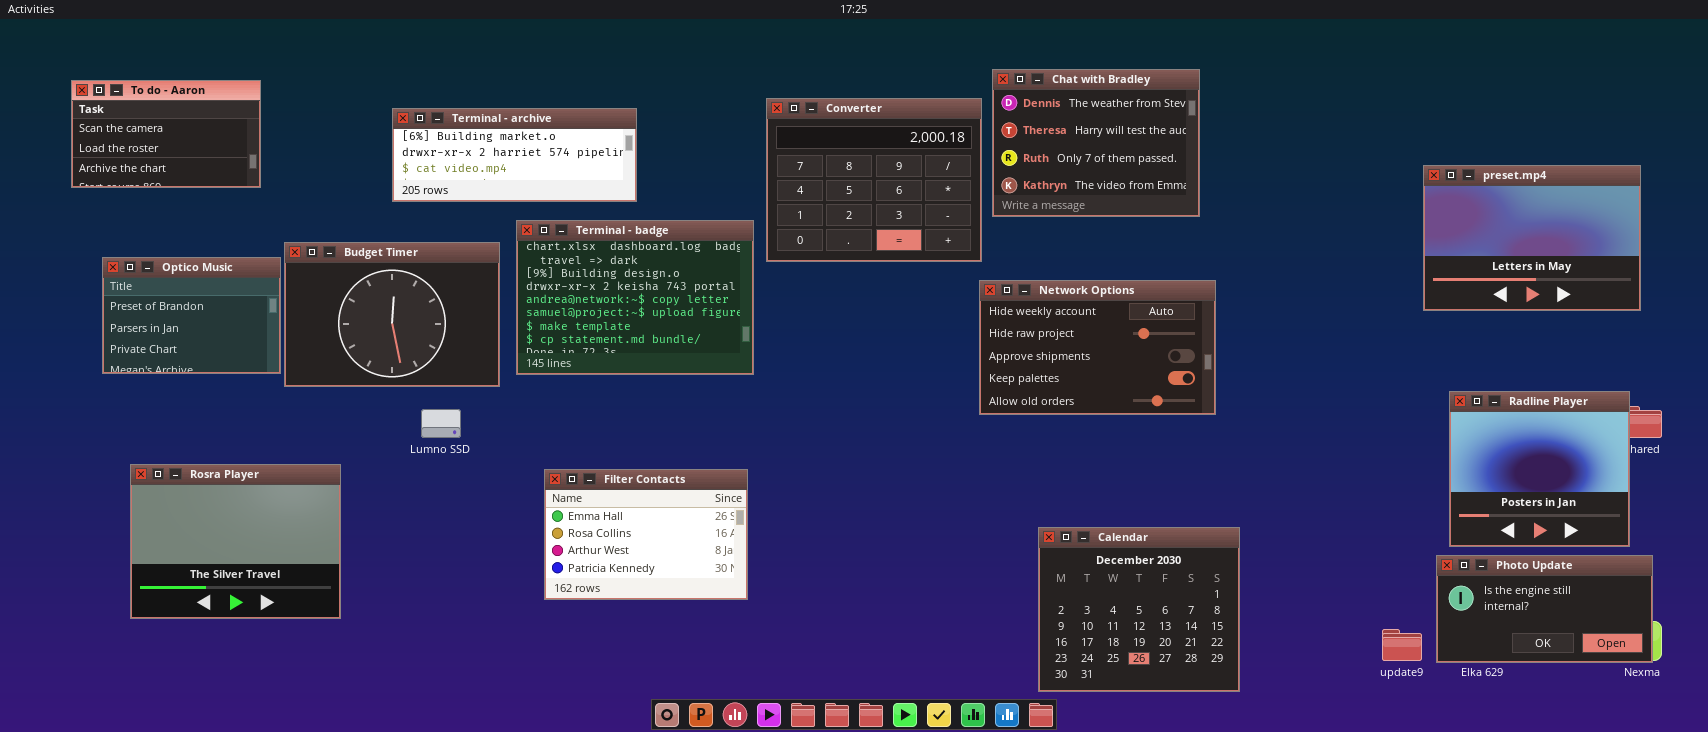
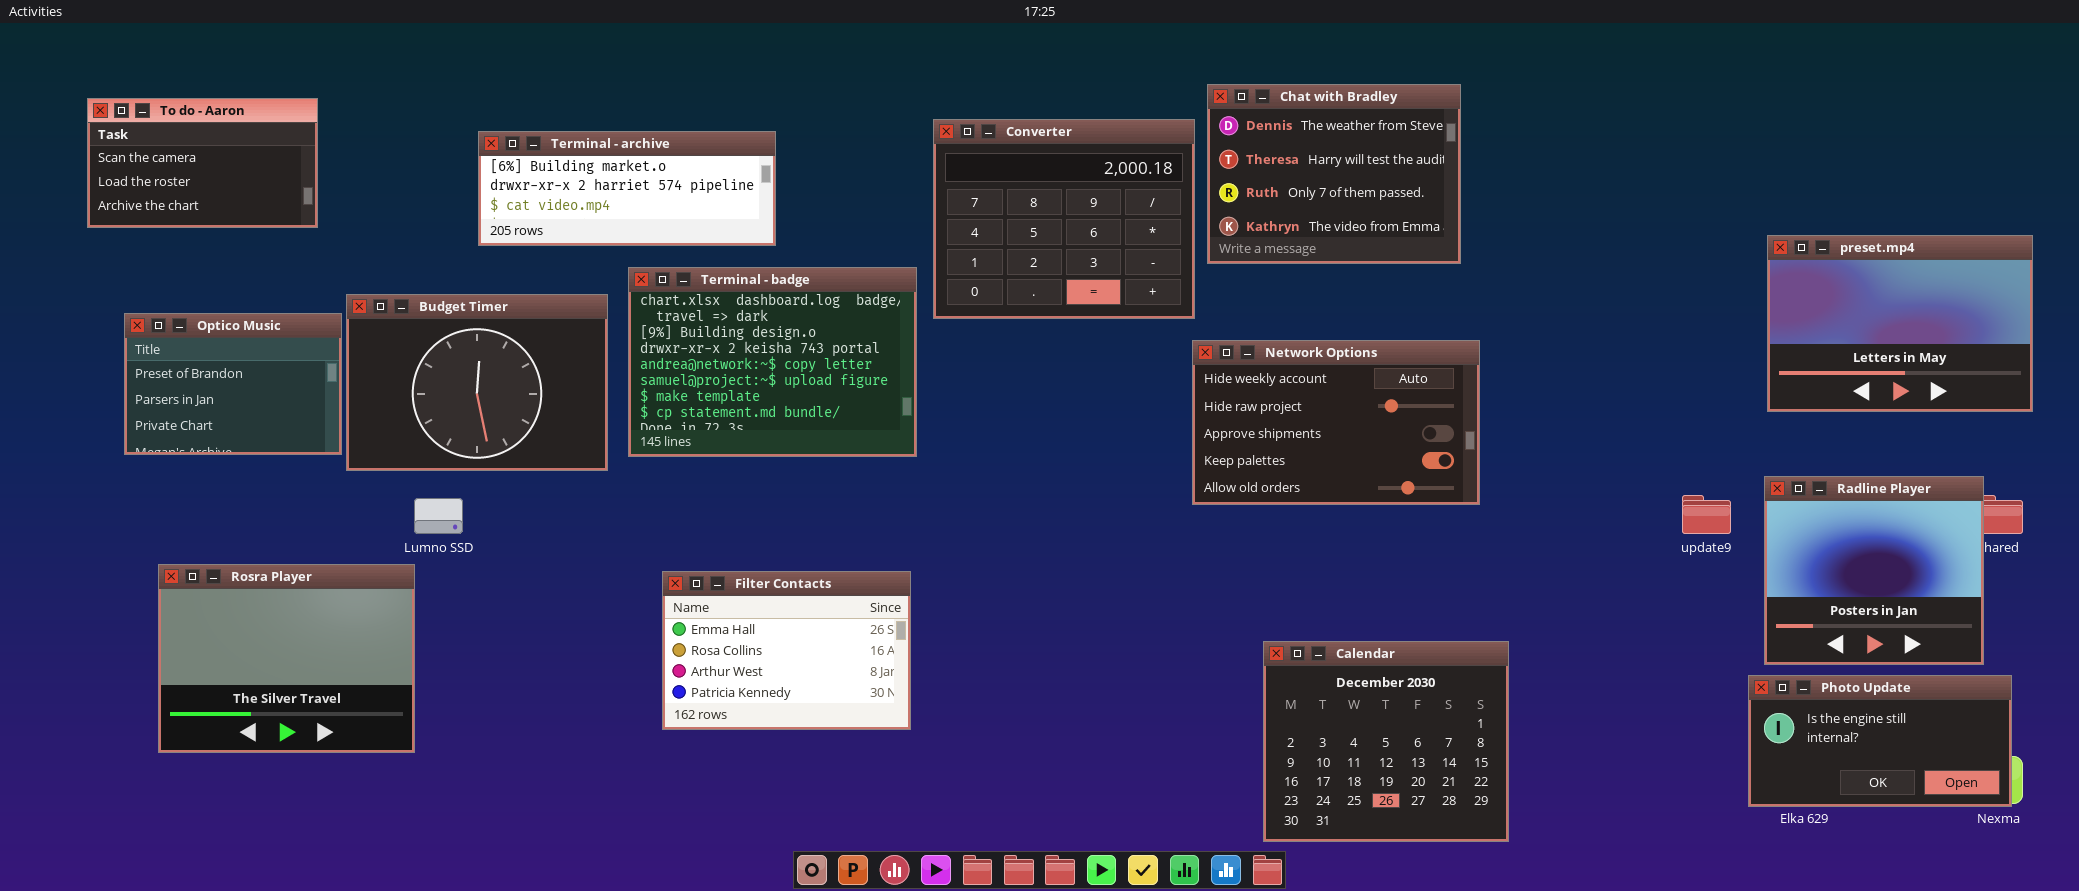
preset.mp4: [1423,165,1641,311] -> [1767,235,2033,412], moved
Lumno SSD: [421,409,461,438] -> [414,498,463,534], moved
update9: [1382,629,1422,661] -> [1682,495,1731,534], moved

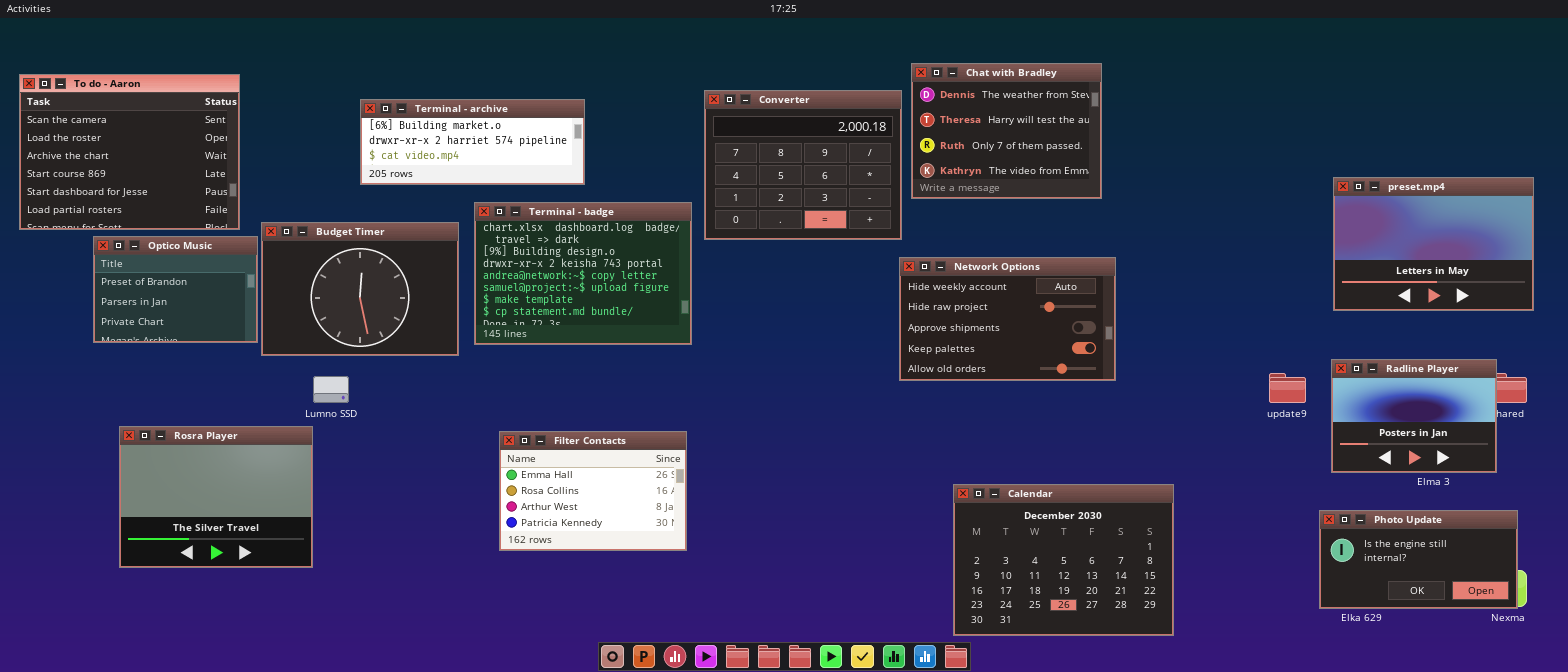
To do - Aaron: [87,98,318,228] -> [19,74,240,230], resized
Radline Player: [1764,476,1984,665] -> [1331,359,1497,473], resized
Calendar: [1263,641,1509,842] -> [953,484,1174,636], resized

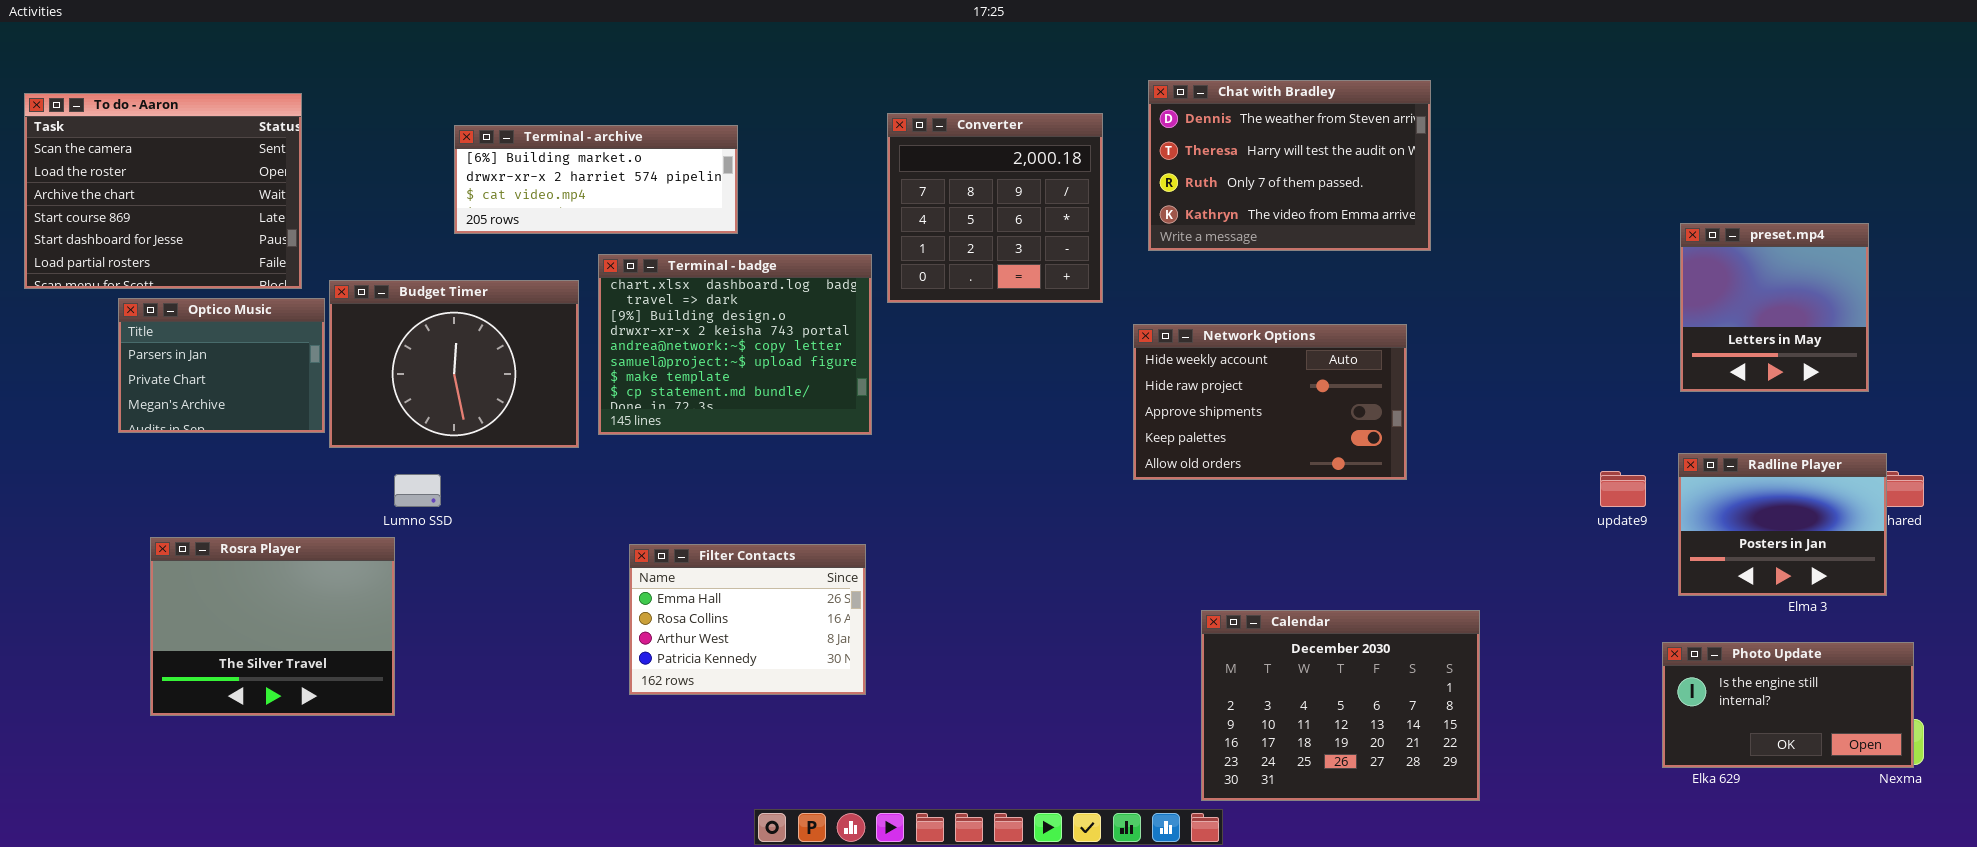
Chat with Bradley: [911,63,1102,199] -> [1148,80,1431,251], resized
Converter: [704,90,902,240] -> [887,113,1103,303], resized
preset.mp4: [1333,177,1534,311] -> [1680,223,1869,392], resized
Optico Music: [93,236,258,343] -> [118,298,325,433], scrolled down 1 row

